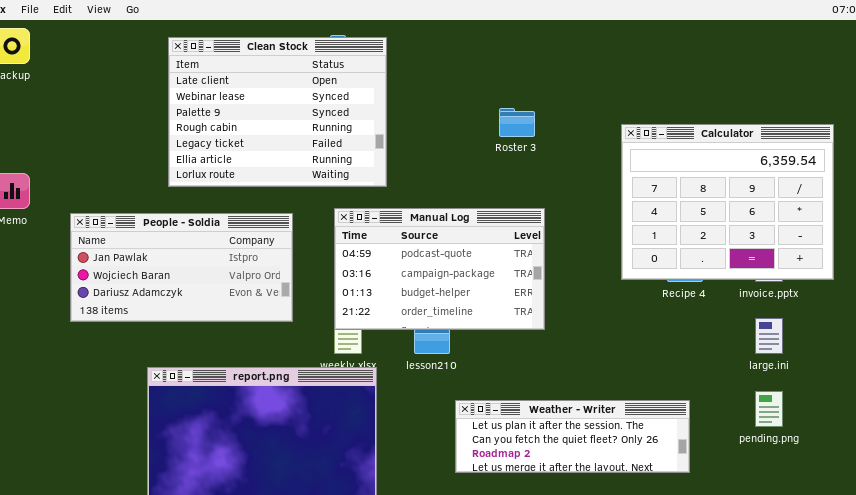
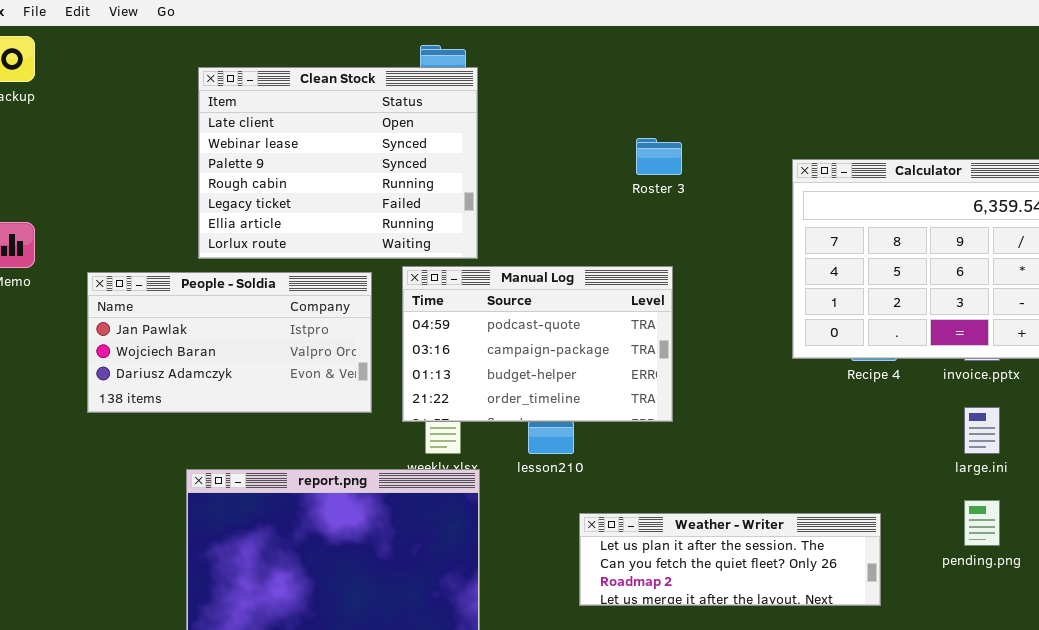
Clean Stock: [168,37,387,187] -> [198,67,478,259], moved
Manual Log: [334,208,545,330] -> [402,266,673,422], moved

